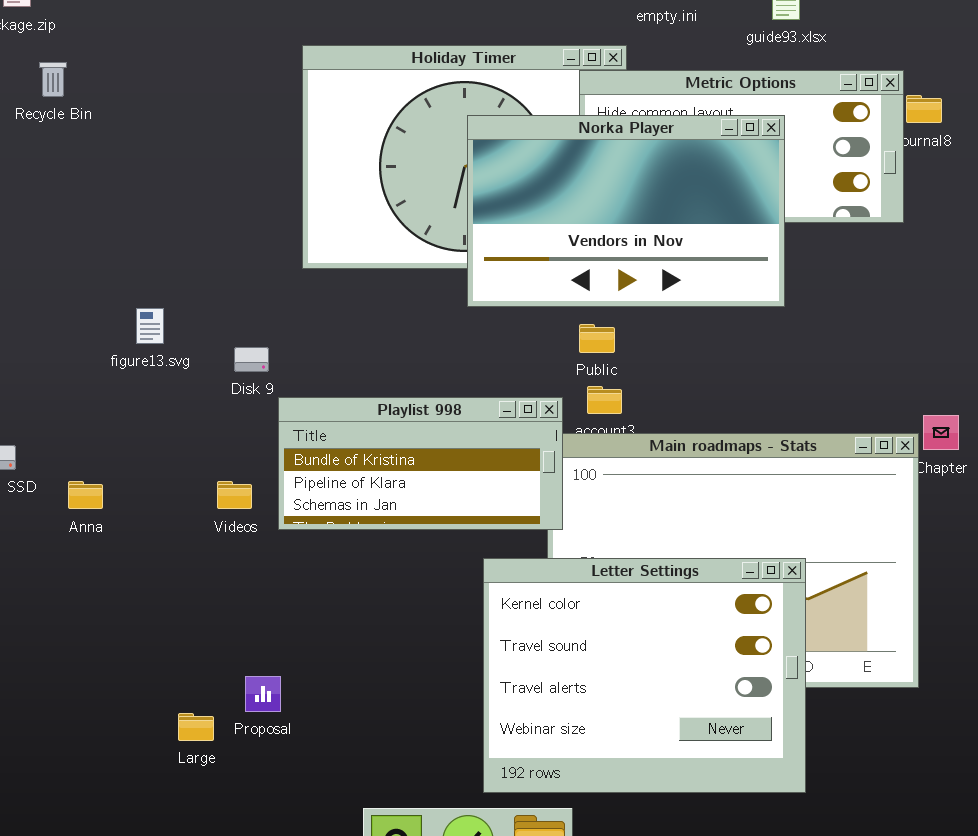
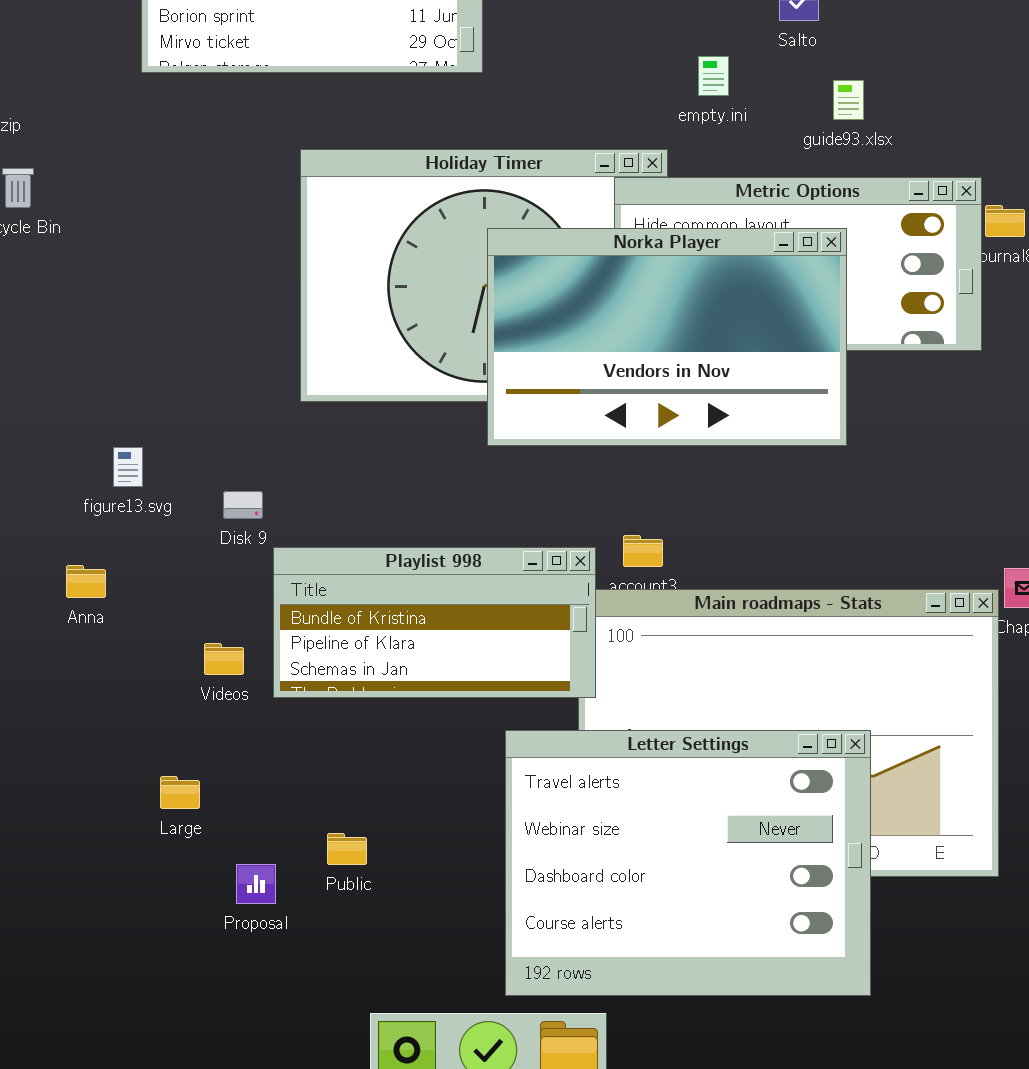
Public: [579,324,615,353] -> [327,833,367,865], moved
Anna: [68,481,103,509] -> [66,565,106,598], moved
Letter Settings: [483,558,806,793] -> [505,730,871,996], scrolled down 2 rows
Large: [178,713,214,741] -> [160,776,200,809], moved

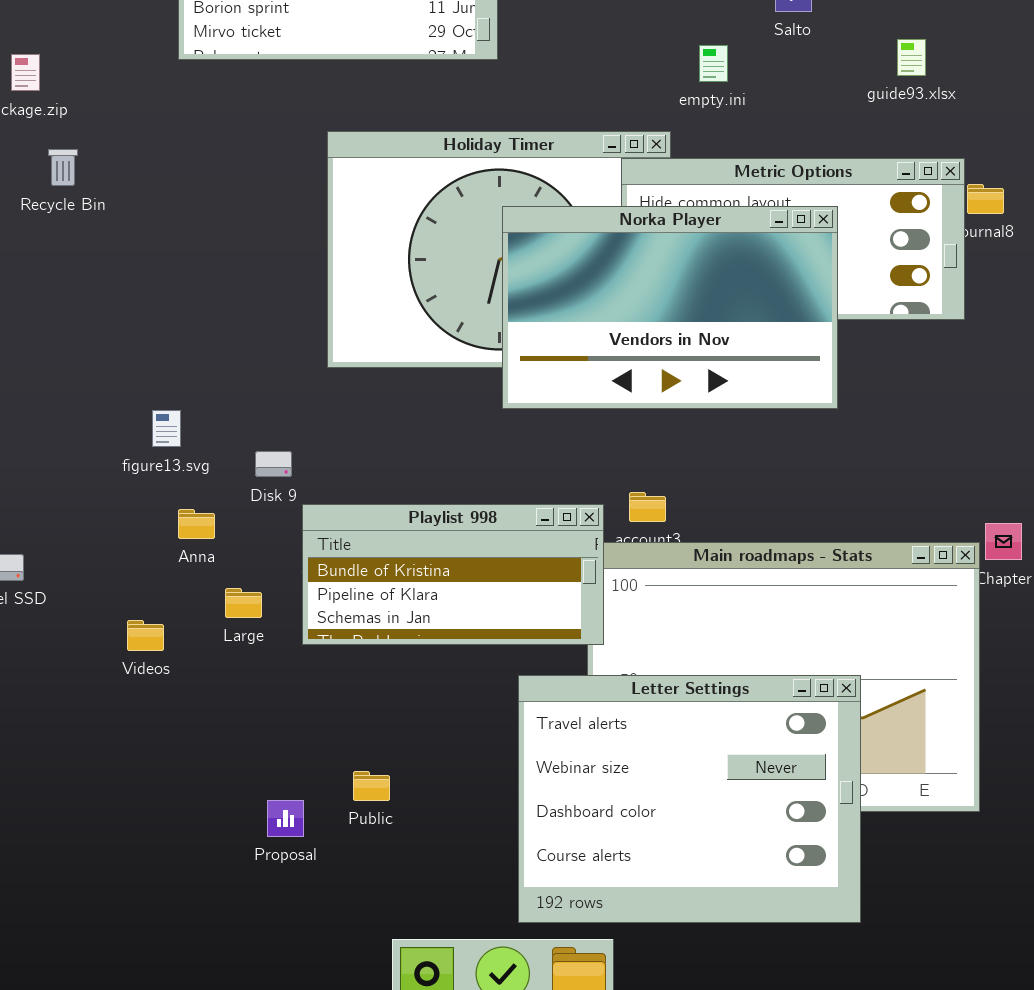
guide93.xlsx: [833,80,864,120] -> [897,39,926,76], moved
Anna: [66,565,106,598] -> [178,509,215,539], moved
Videos: [204,643,244,675] -> [127,620,164,651], moved
Large: [160,776,200,809] -> [225,588,262,618], moved

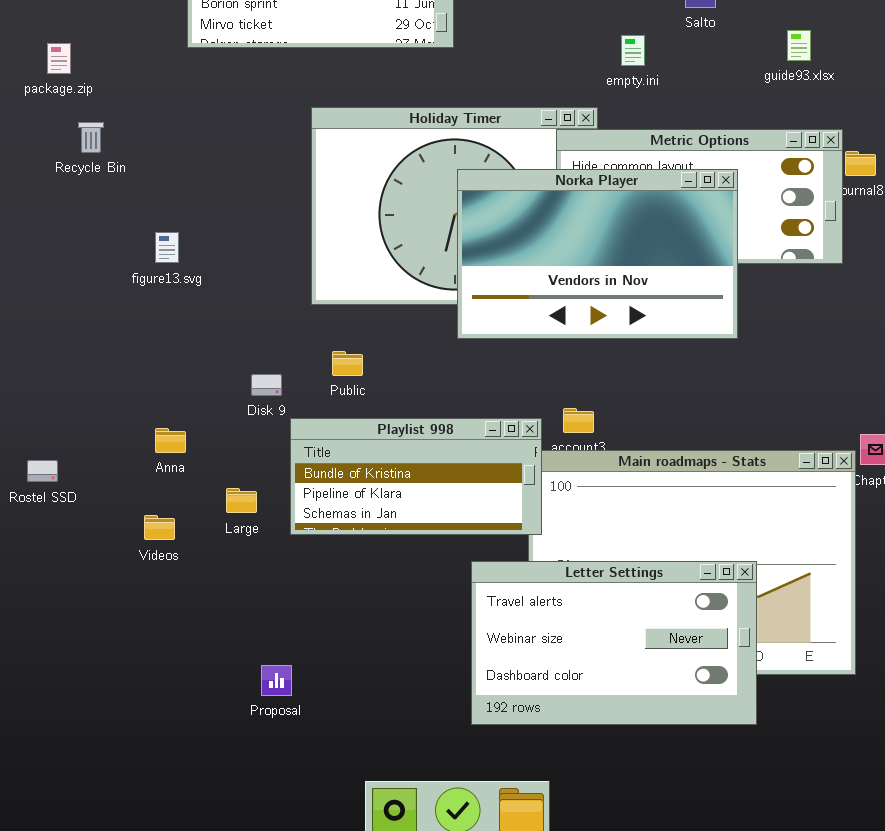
figure13.svg: [152,410,181,447] -> [155,232,179,263], moved
Anna: [178,509,215,539] -> [155,428,186,453], moved
Letter Settings: [518,675,861,923] -> [471,561,757,725], resized
Public: [353,771,390,801] -> [332,351,363,376], moved

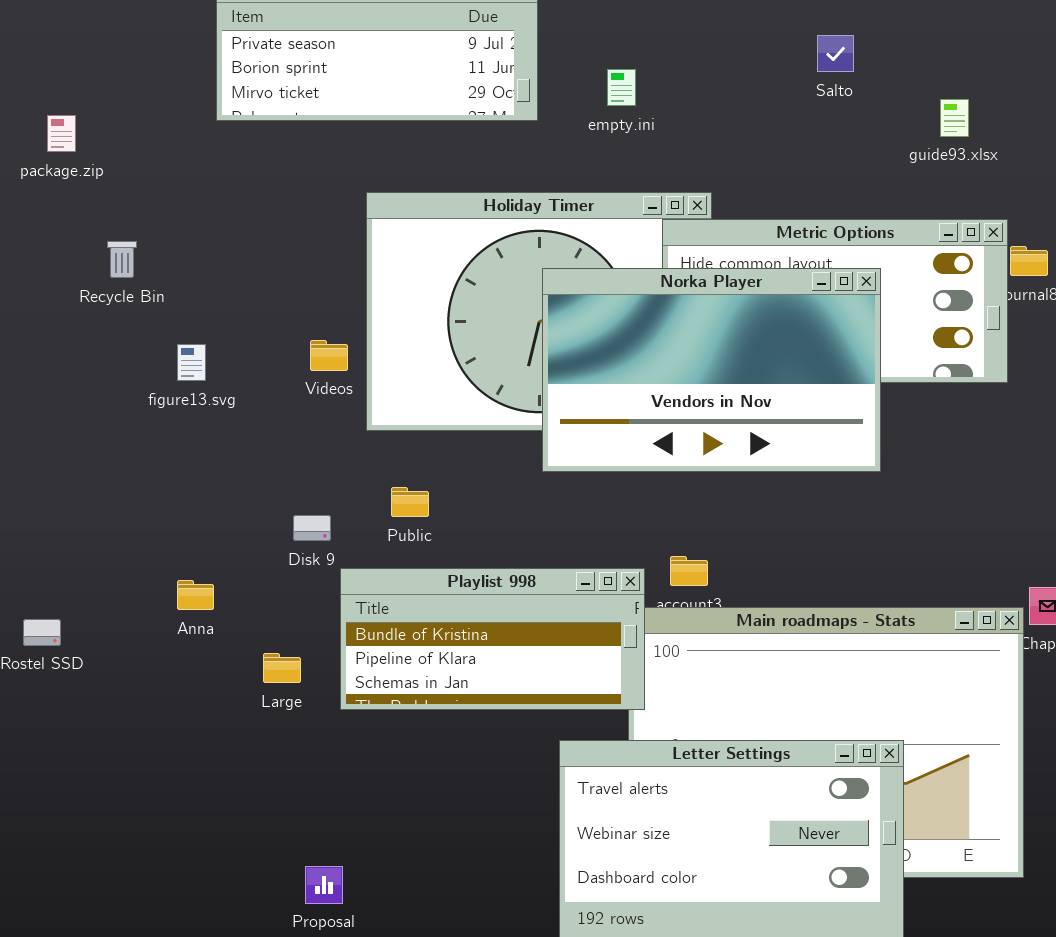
empty.ini: [621,35,645,66] -> [607,69,636,106], moved
Recycle Bin: [78,122,104,153] -> [107,241,137,278], moved
Videos: [144,515,175,540] -> [310,340,348,371], moved

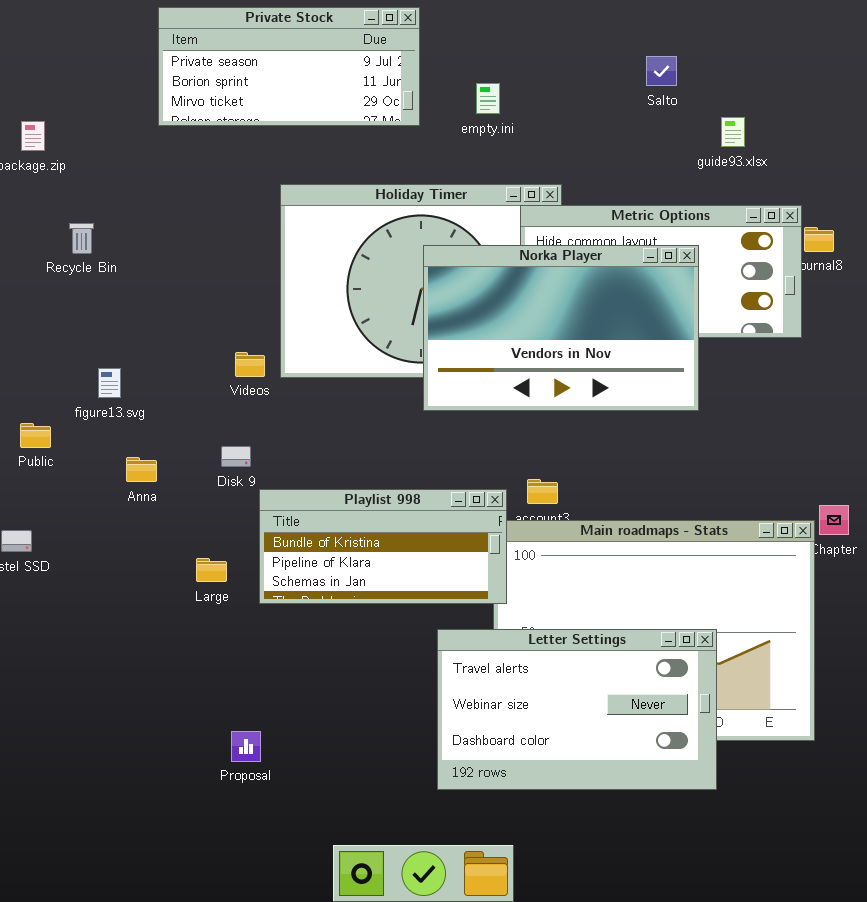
guide93.xlsx: [940,99,969,137] -> [721,117,745,147], moved
Videos: [310,340,348,371] -> [235,352,265,377], moved
figure13.svg: [177,344,206,381] -> [98,368,121,398], moved
Public: [391,487,429,517] -> [20,423,51,448], moved
Anna: [177,580,214,610] -> [126,457,157,482], moved

